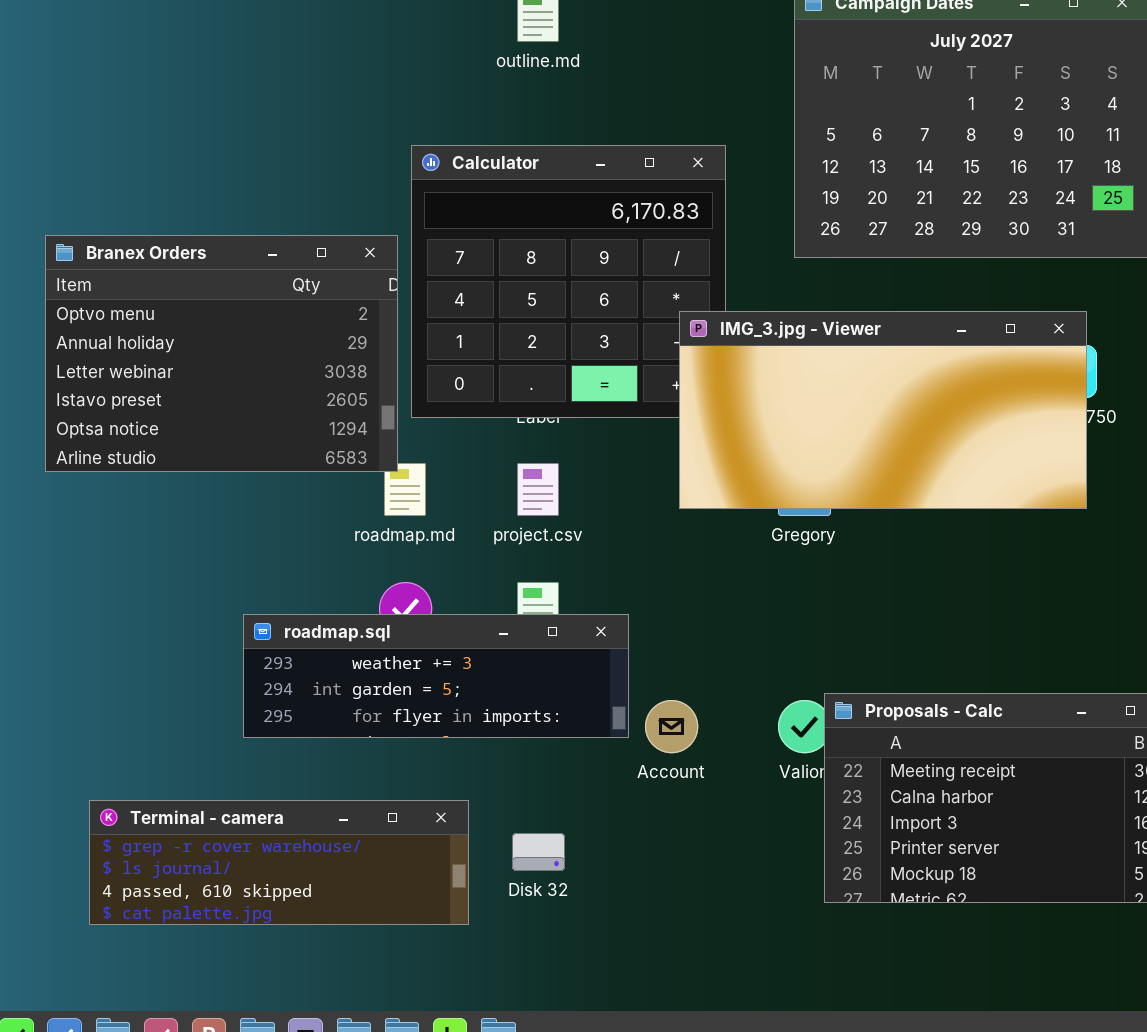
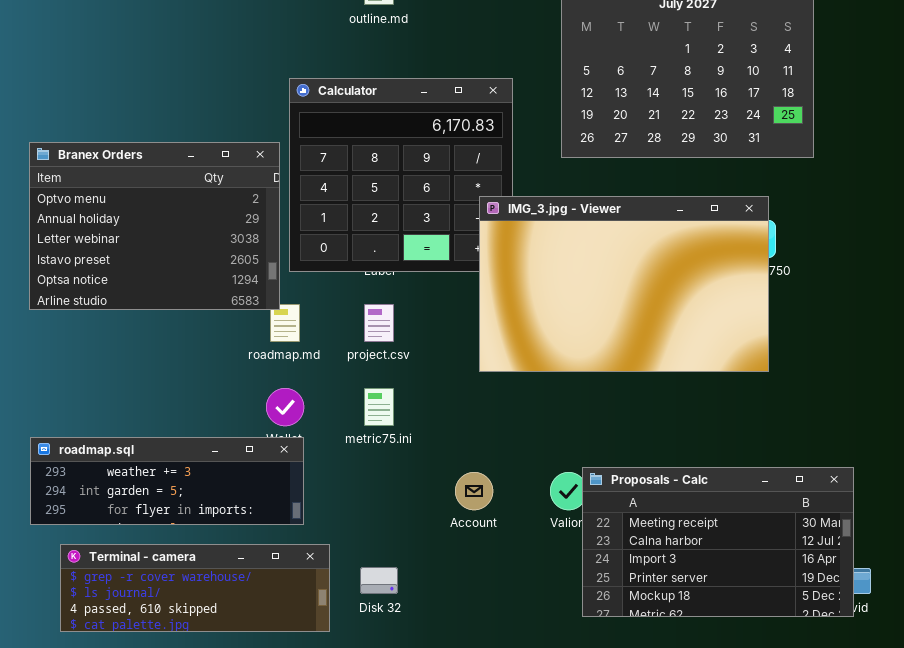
IMG_3.jpg - Viewer: [679,311,1087,509] -> [479,196,769,372], resized
roadmap.sql: [243,614,629,738] -> [30,437,304,525], moved

